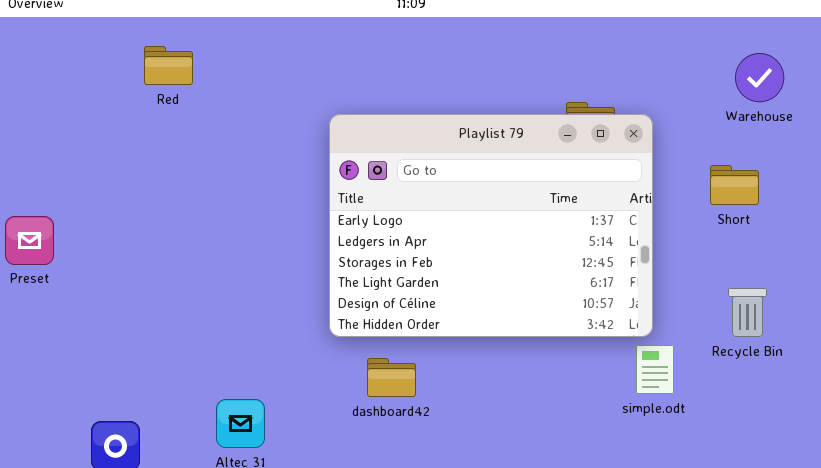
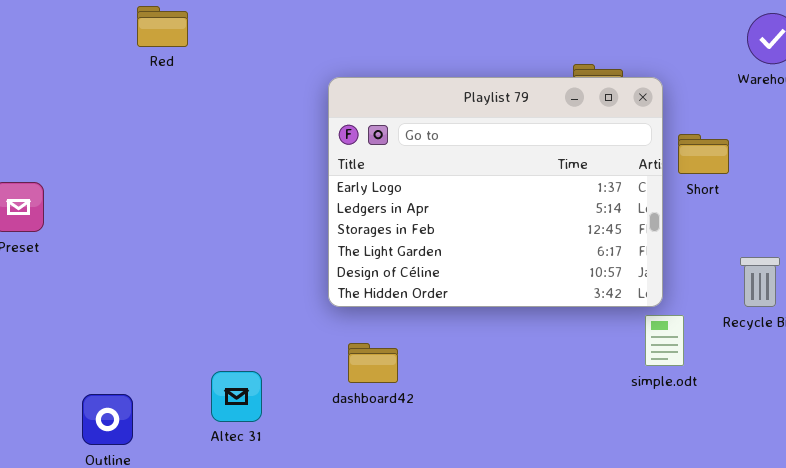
Short: [710,165,759,205] -> [678,134,729,174], moved
dashboard42: [367,358,416,397] -> [348,343,398,383], moved

